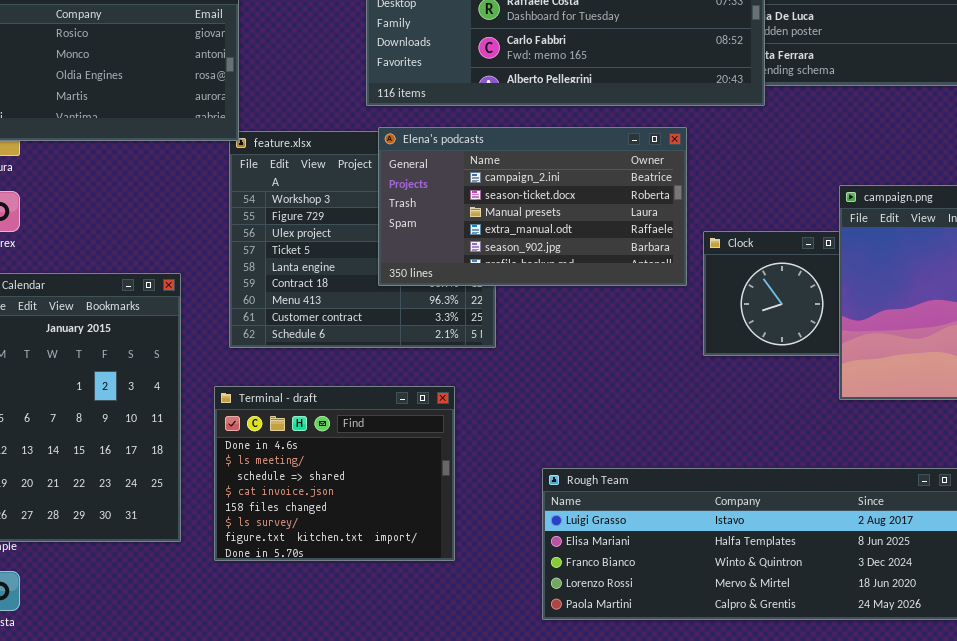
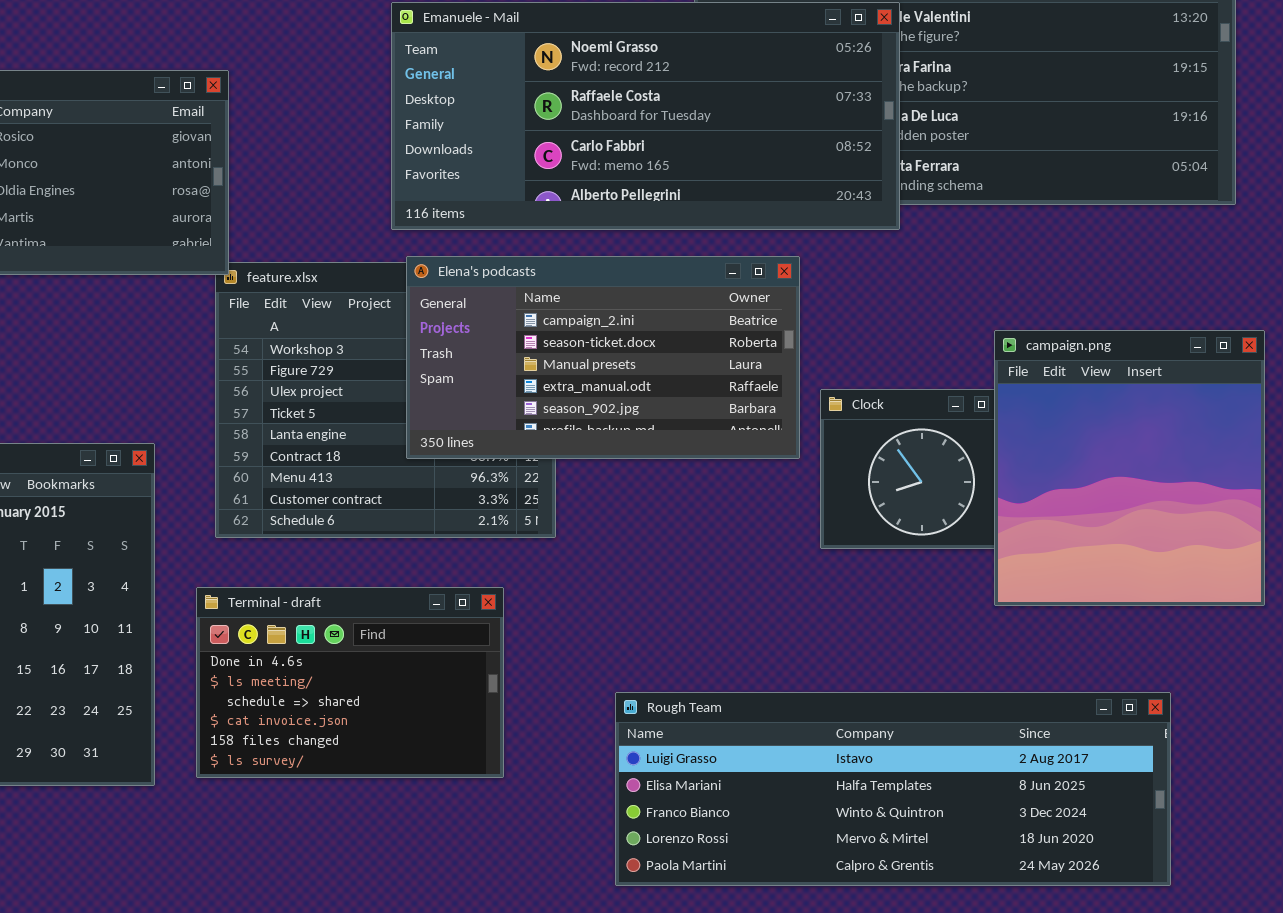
Terminal - draft: [214,386,455,561] -> [196,587,504,778], resized

